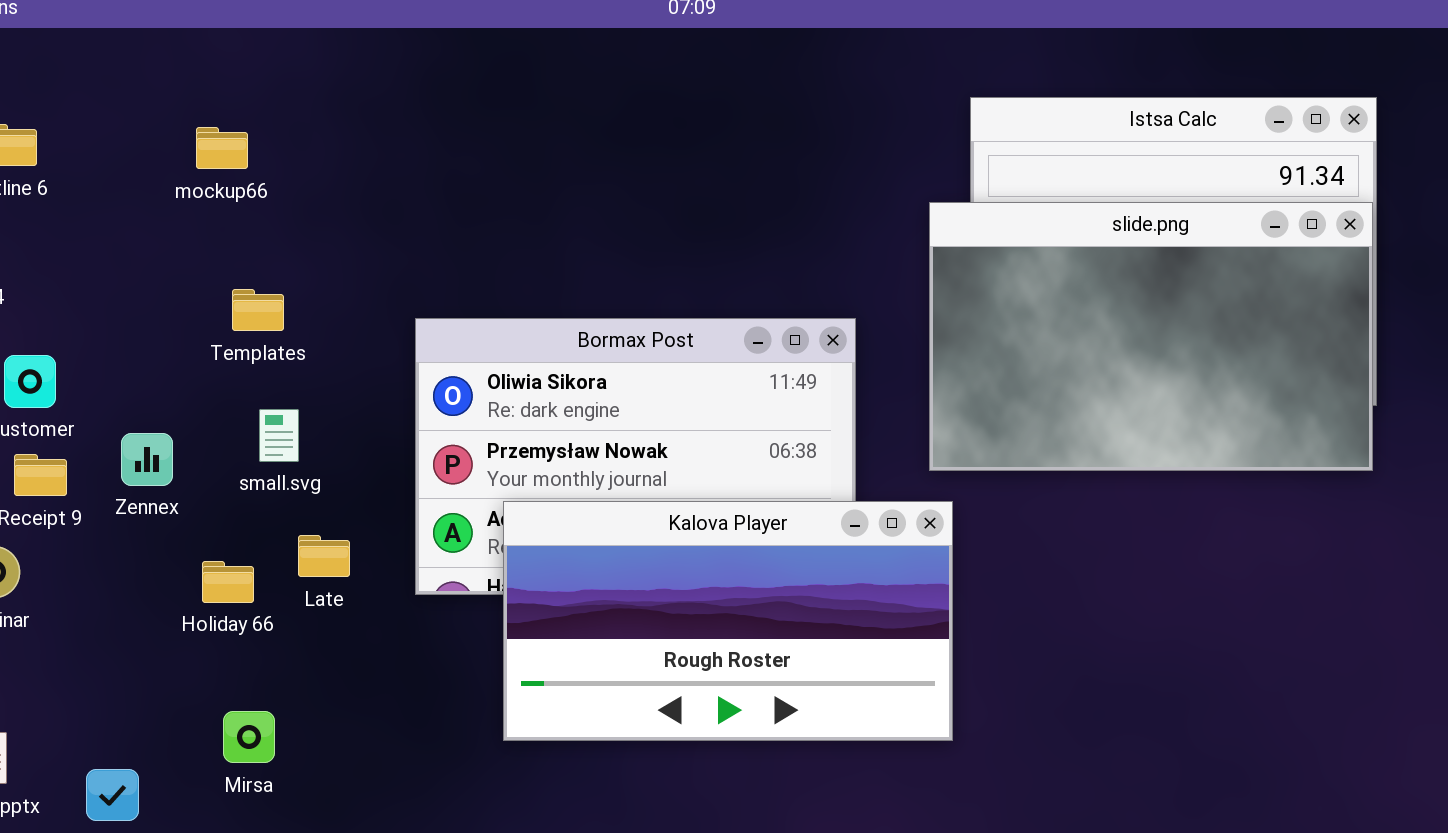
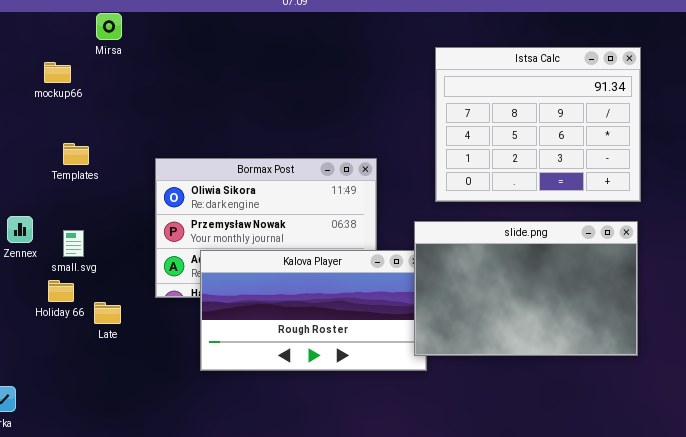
slide.png: [929,202,1373,471] -> [414,221,638,356], moved
small.svg: [259,409,299,462] -> [63,230,84,257], moved
Late: [298,535,350,577] -> [94,302,121,324], moved
Mirsa: [223,711,275,763] -> [96,13,122,40], moved

